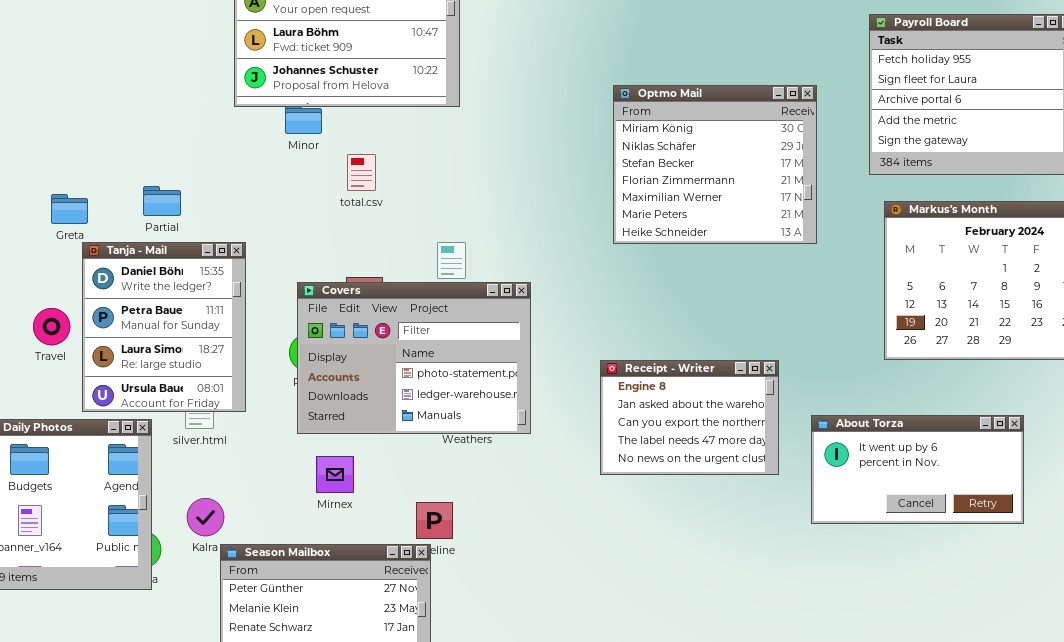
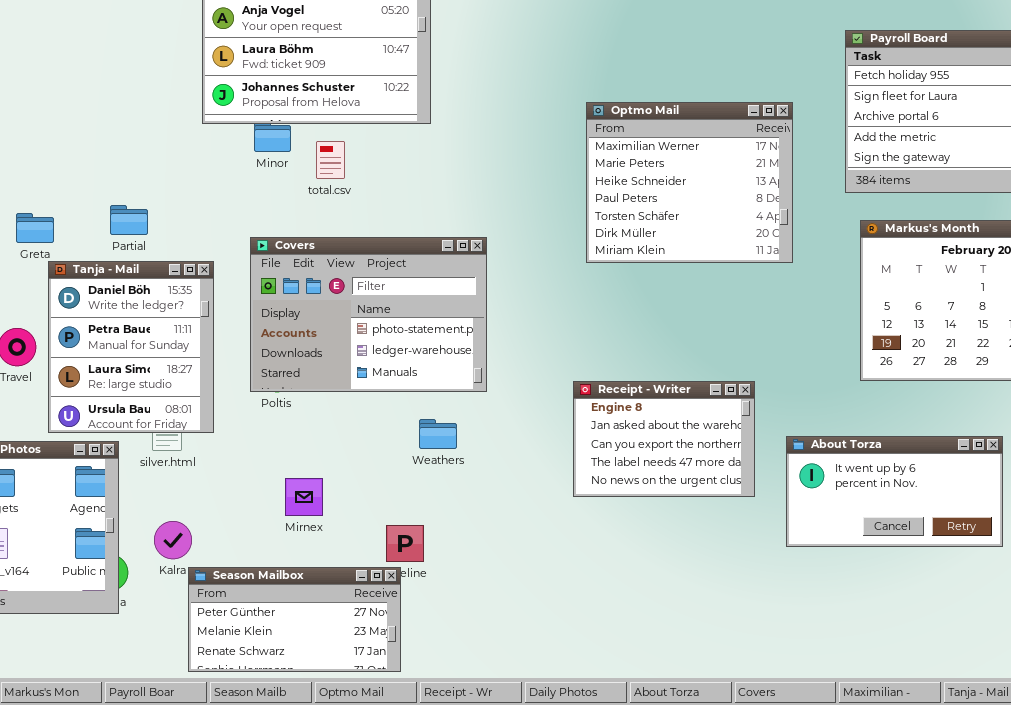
Optmo Mail: [613,85,817,244] -> [586,102,793,263], scrolled down 4 rows
total.csv: [347,154,376,191] -> [316,141,345,179], moved
Covers: [297,282,531,434] -> [250,237,487,392], moved

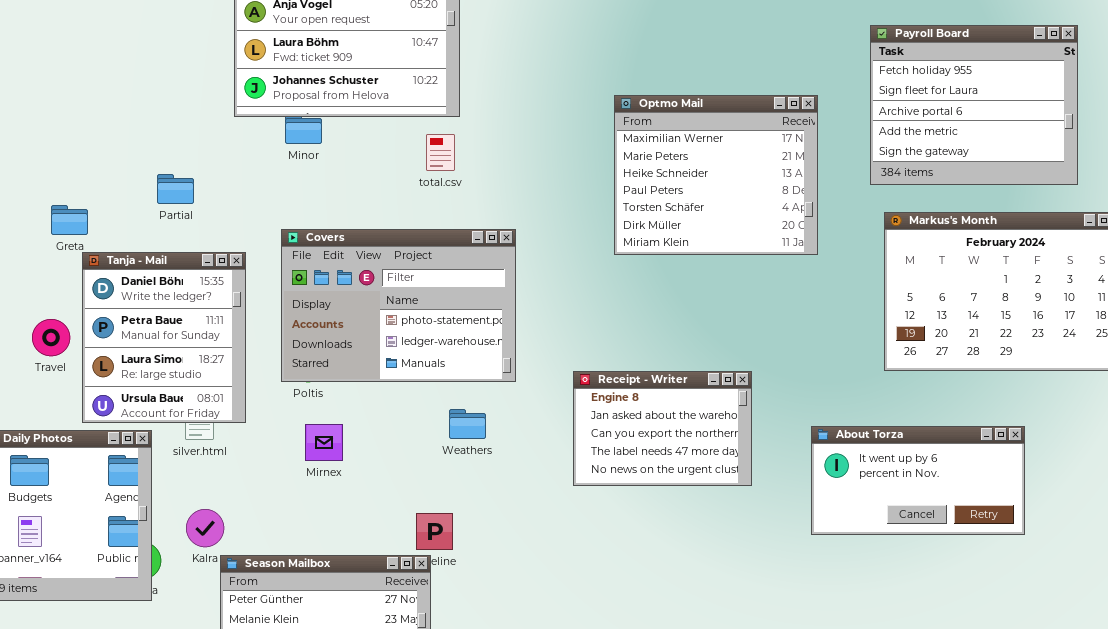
total.csv: [316,141,345,179] -> [426,134,455,171], moved
Partial: [110,205,148,235] -> [157,174,194,204], moved
Receipt - Writer: [573,381,755,497] -> [573,371,752,486], moved
Mirnex: [285,478,323,516] -> [305,424,343,461], moved

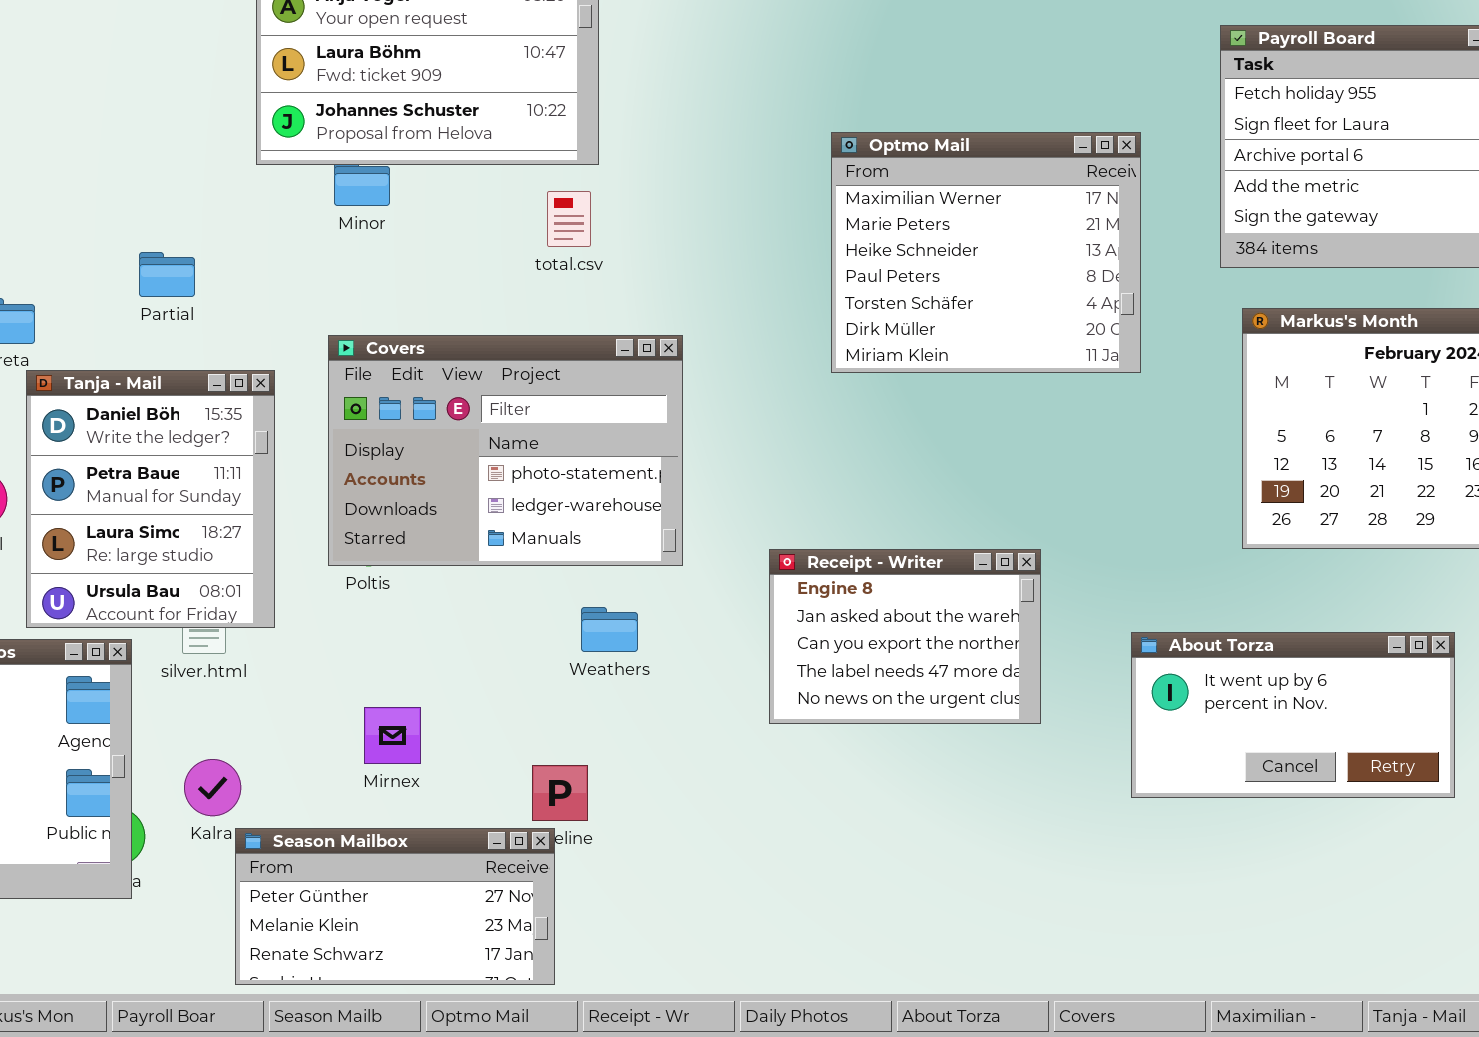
Mirnex: [305,424,343,461] -> [364,707,421,764], moved

